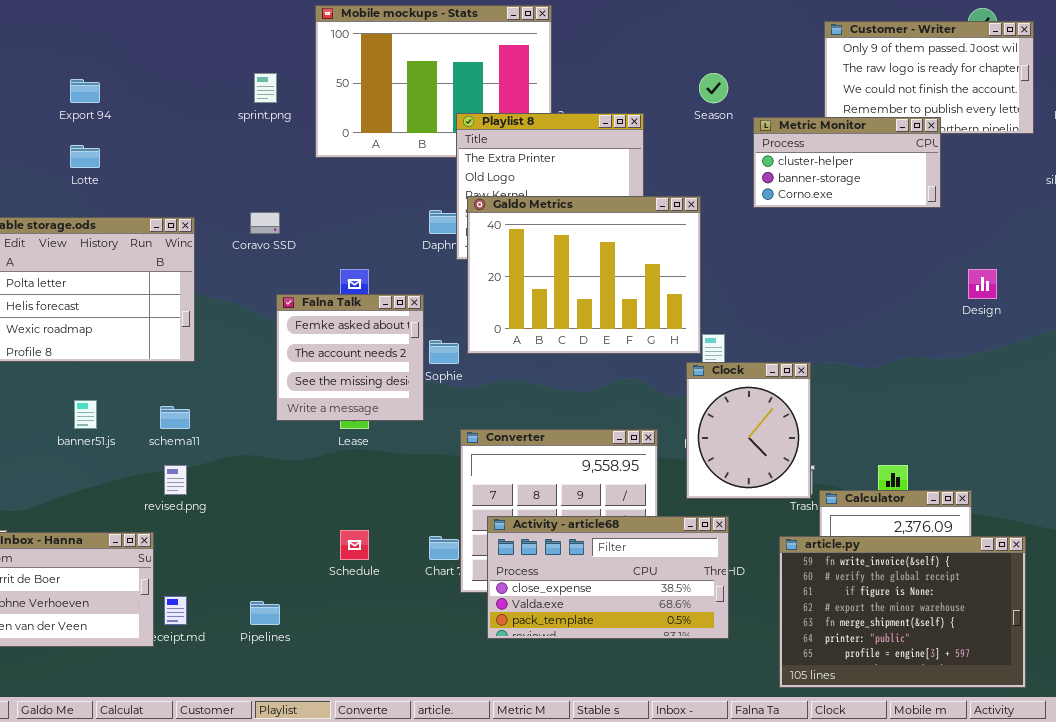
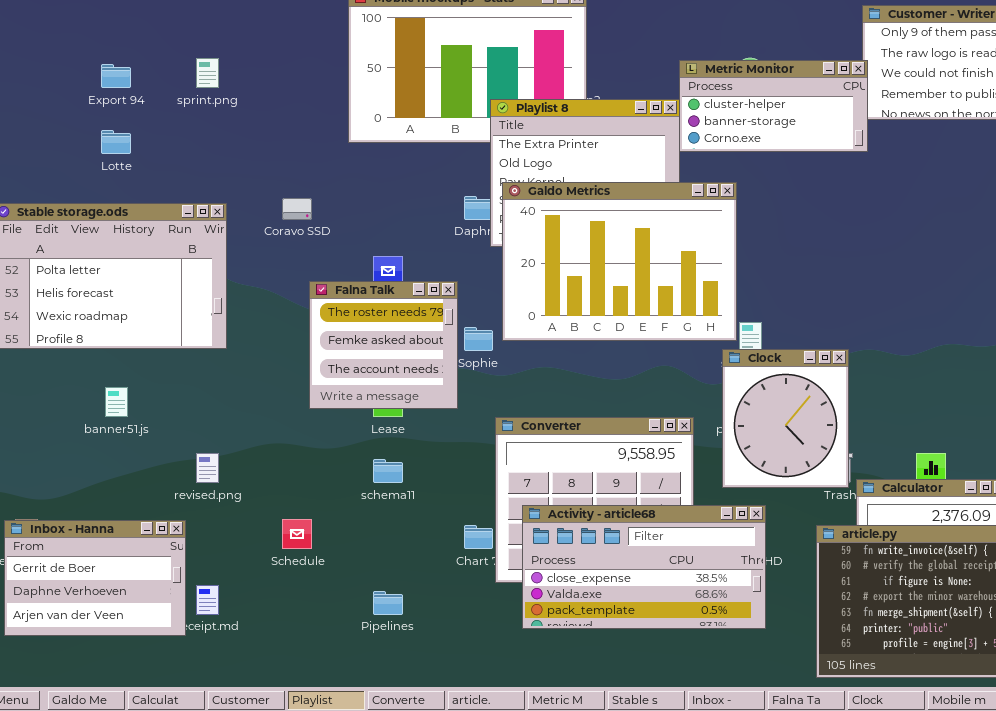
sprint.png: [254,73,277,103] -> [196,58,219,88], moved
Metric Monitor: [753,117,941,208] -> [679,60,868,152], moved
Falna Talk: [276,294,424,421] -> [309,281,458,409], scrolled up 1 row
schema11: [160,406,190,429] -> [373,459,403,483], moved
Schedule: [340,530,369,560] -> [282,519,312,549], moved
Pipelines: [250,601,280,625] -> [373,591,403,615], moved

